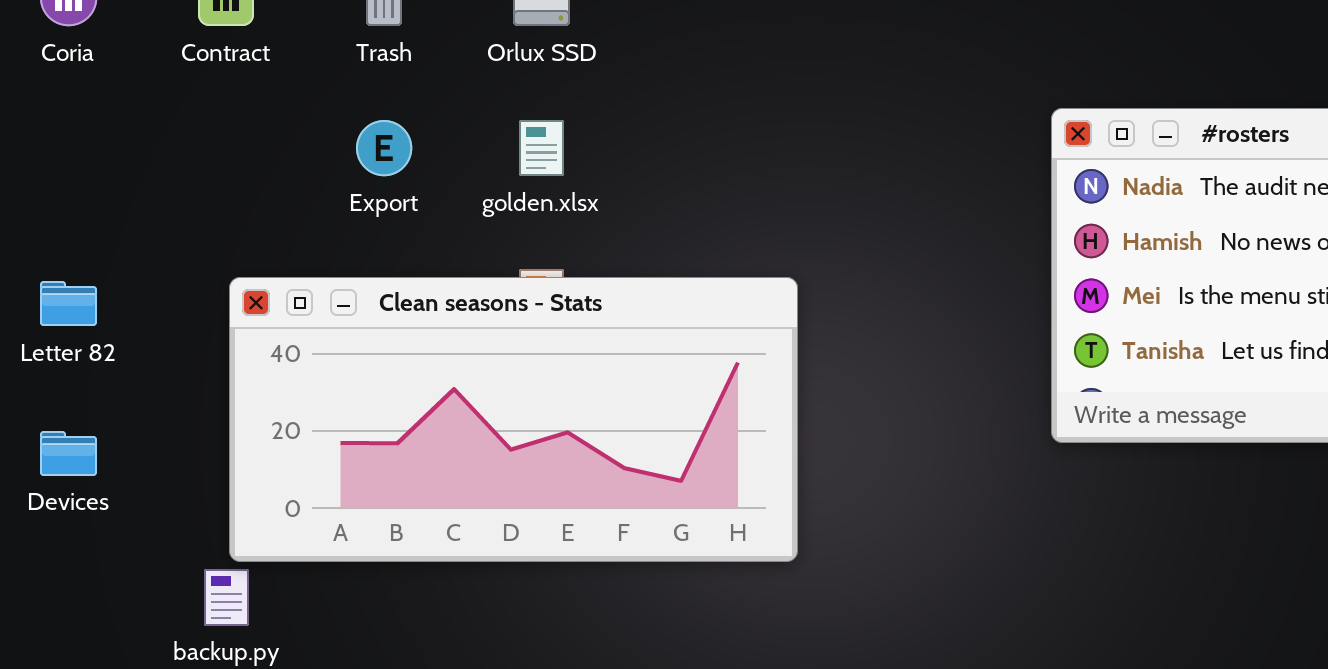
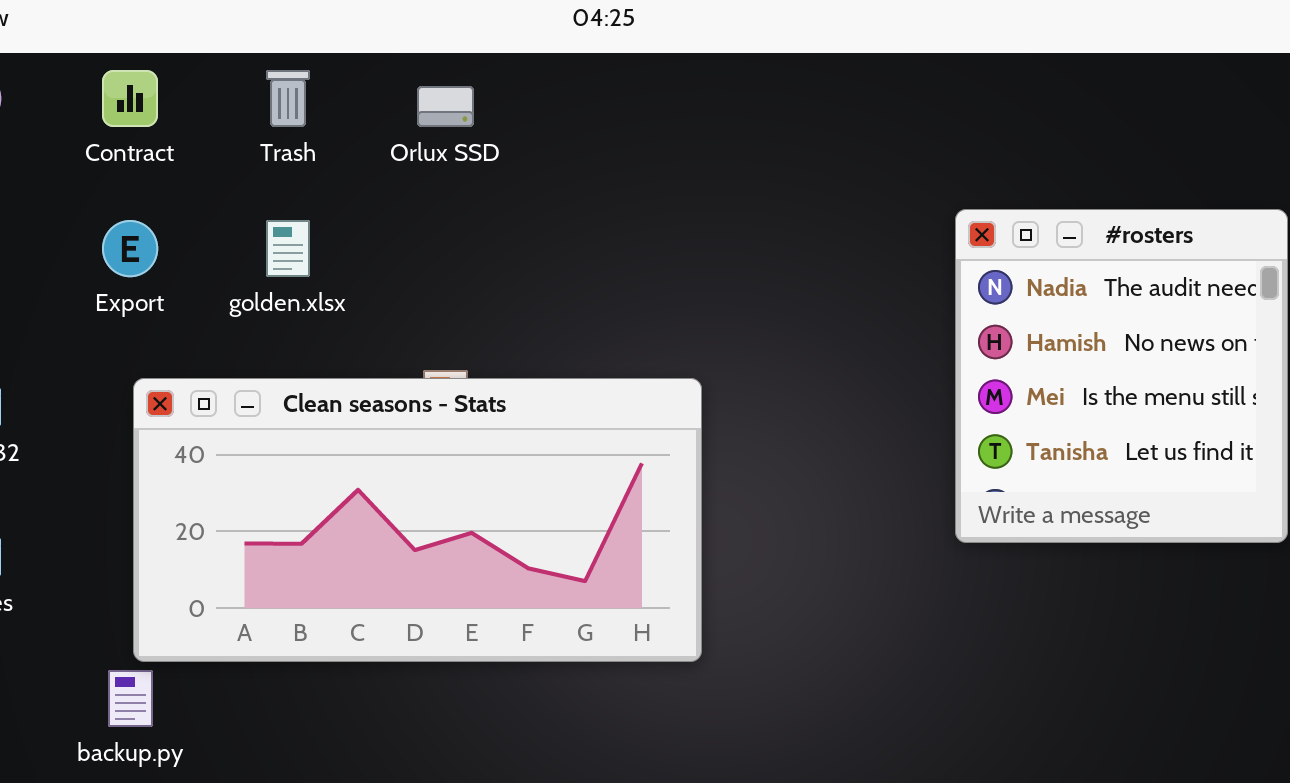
Export: [356,120,412,176] -> [102,220,158,277], moved
golden.xlsx: [519,120,564,176] -> [266,220,310,277], moved

